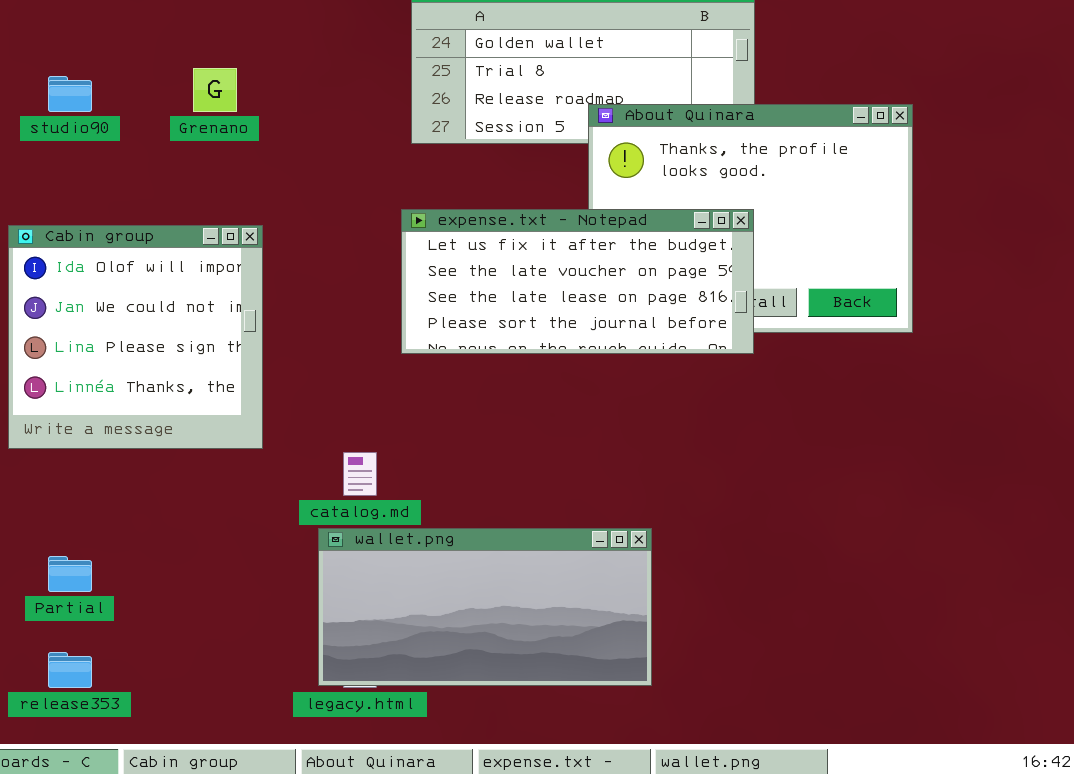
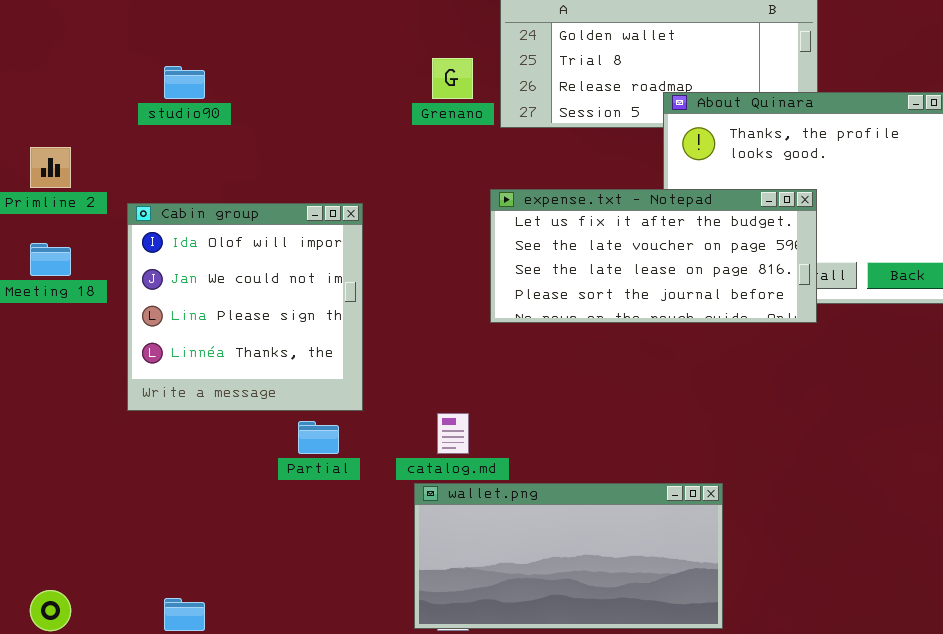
Grenano: [193,68,237,112] -> [432,58,473,99], moved
Partial: [48,556,92,592] -> [298,421,339,454], moved

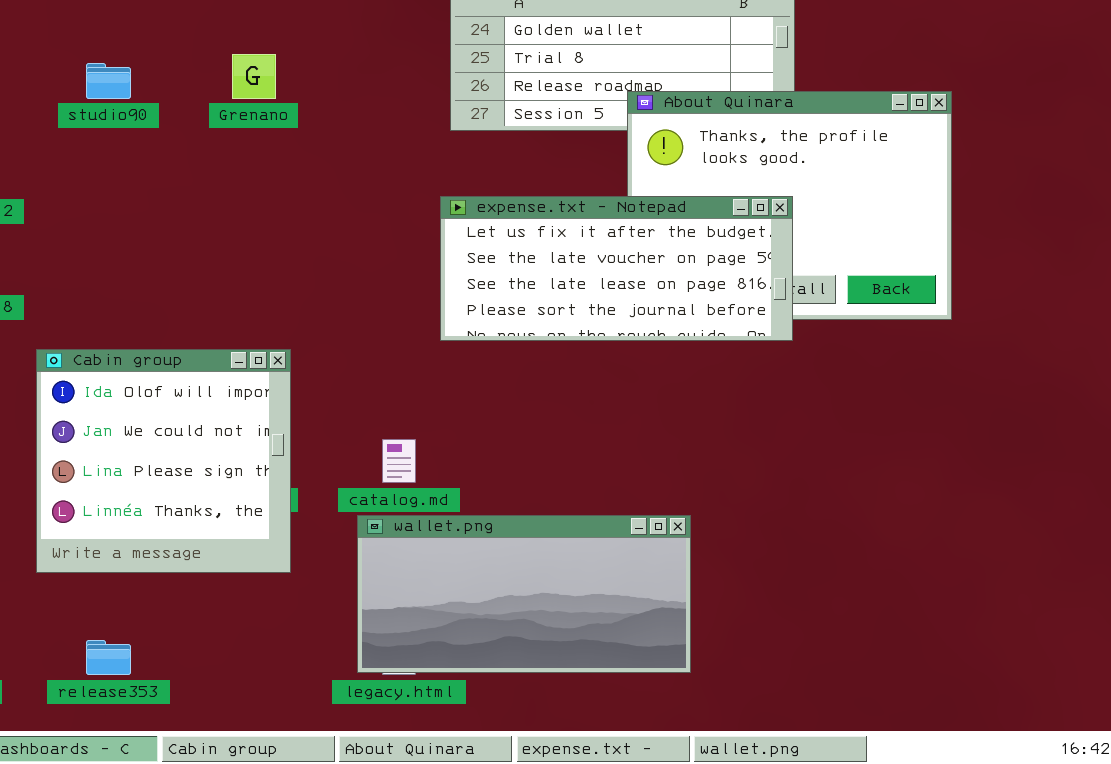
Grenano: [432,58,473,99] -> [232,54,276,99], moved
Cabin group: [127,203,363,411] -> [36,349,291,573], moved

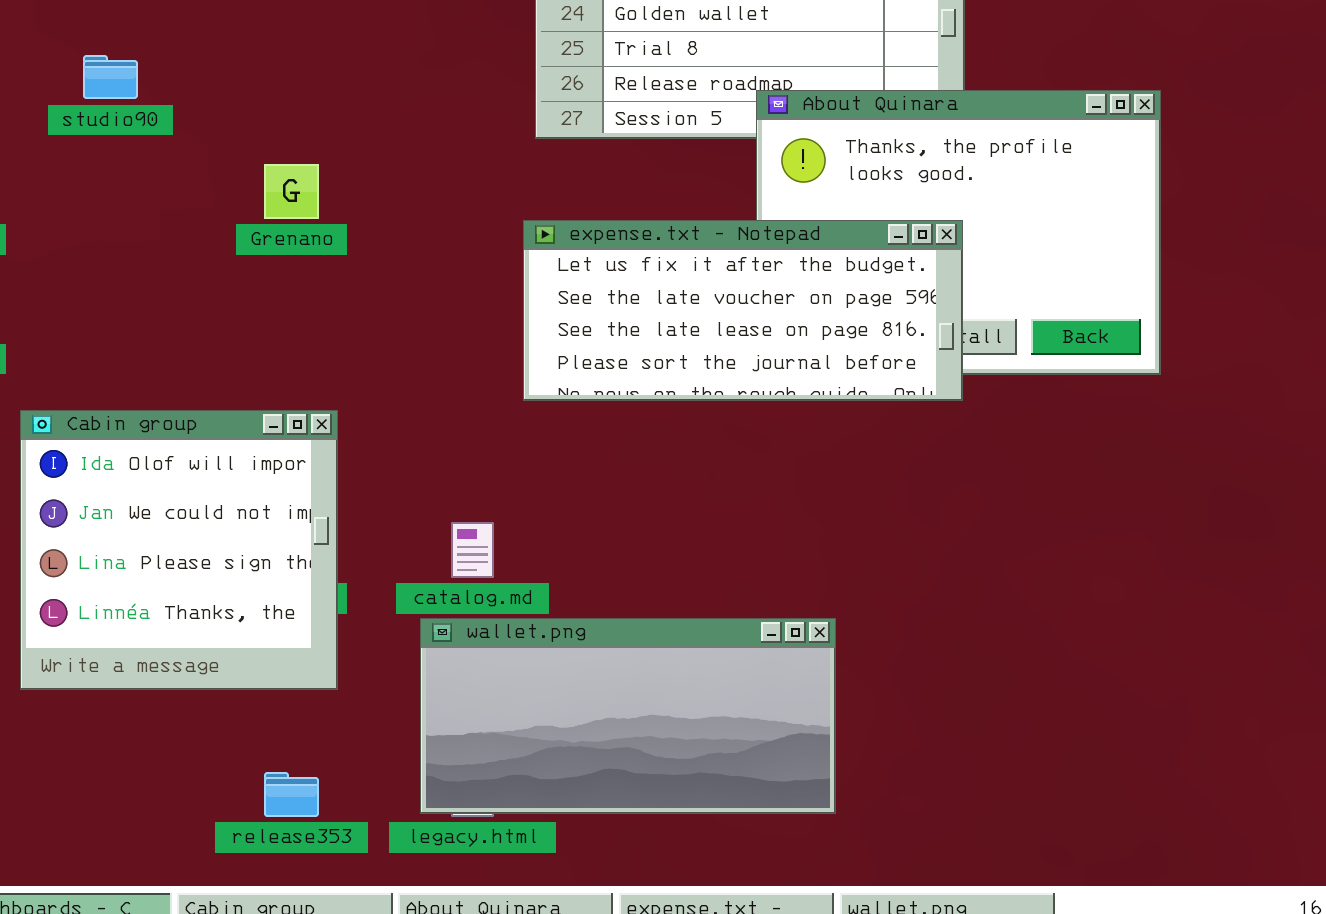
Grenano: [232,54,276,99] -> [264,164,319,219], moved
release353: [86,640,131,675] -> [264,772,319,817], moved

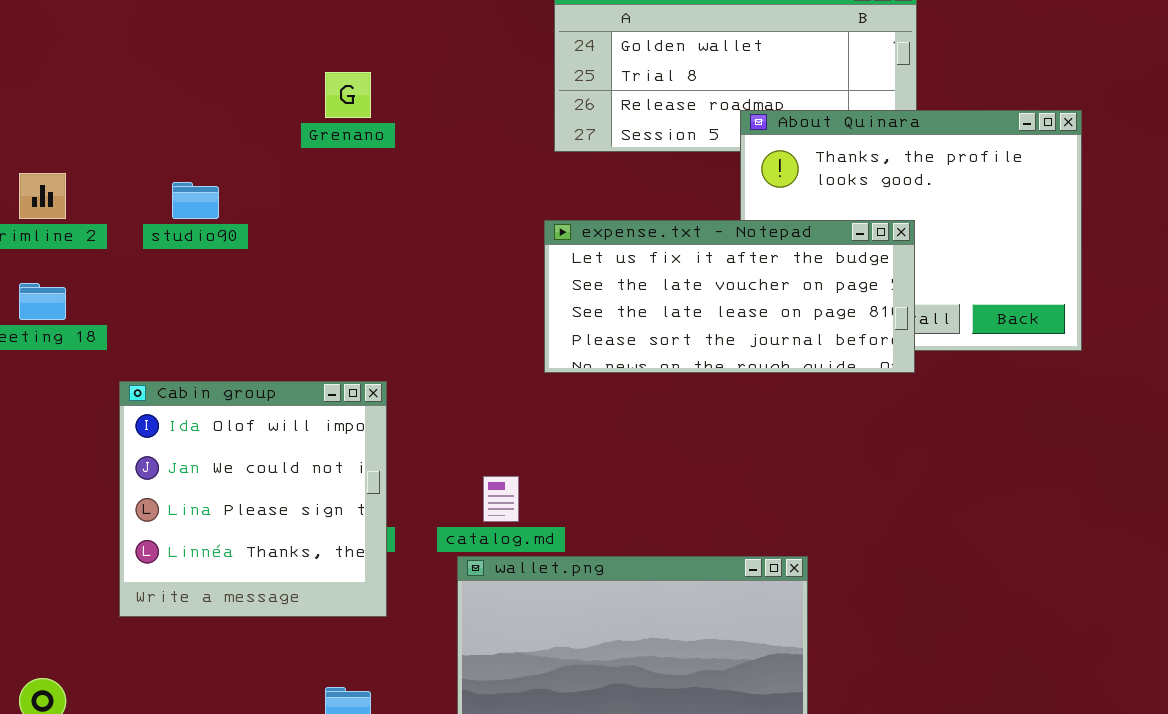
studio90: [83,55,138,99] -> [172,182,219,219], moved
Grenano: [264,164,319,219] -> [325,72,371,118], moved

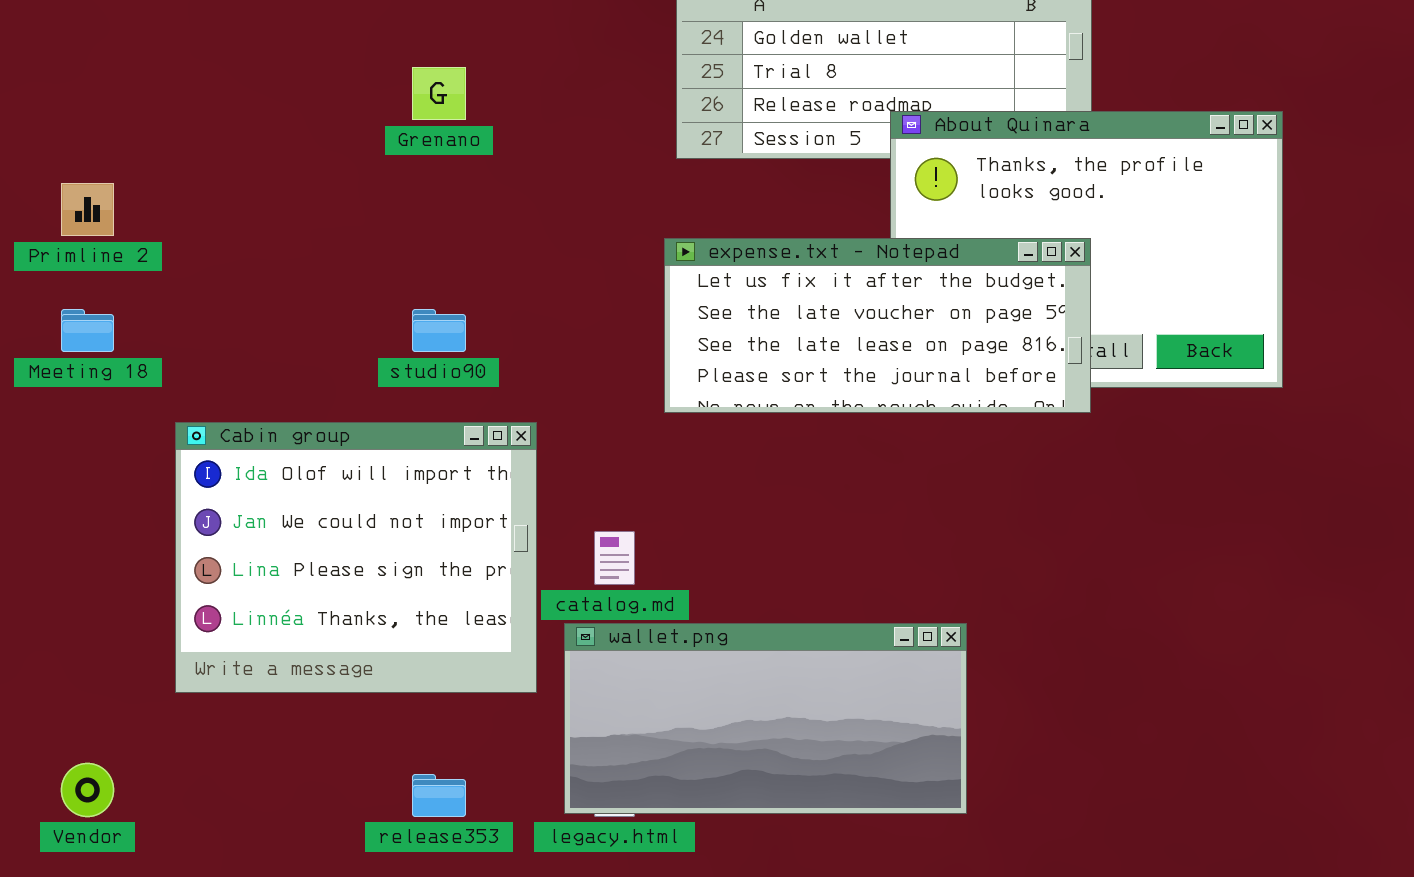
studio90: [172,182,219,219] -> [412,309,466,352], moved
Cabin group: [119,381,387,617] -> [175,422,537,693], resized

